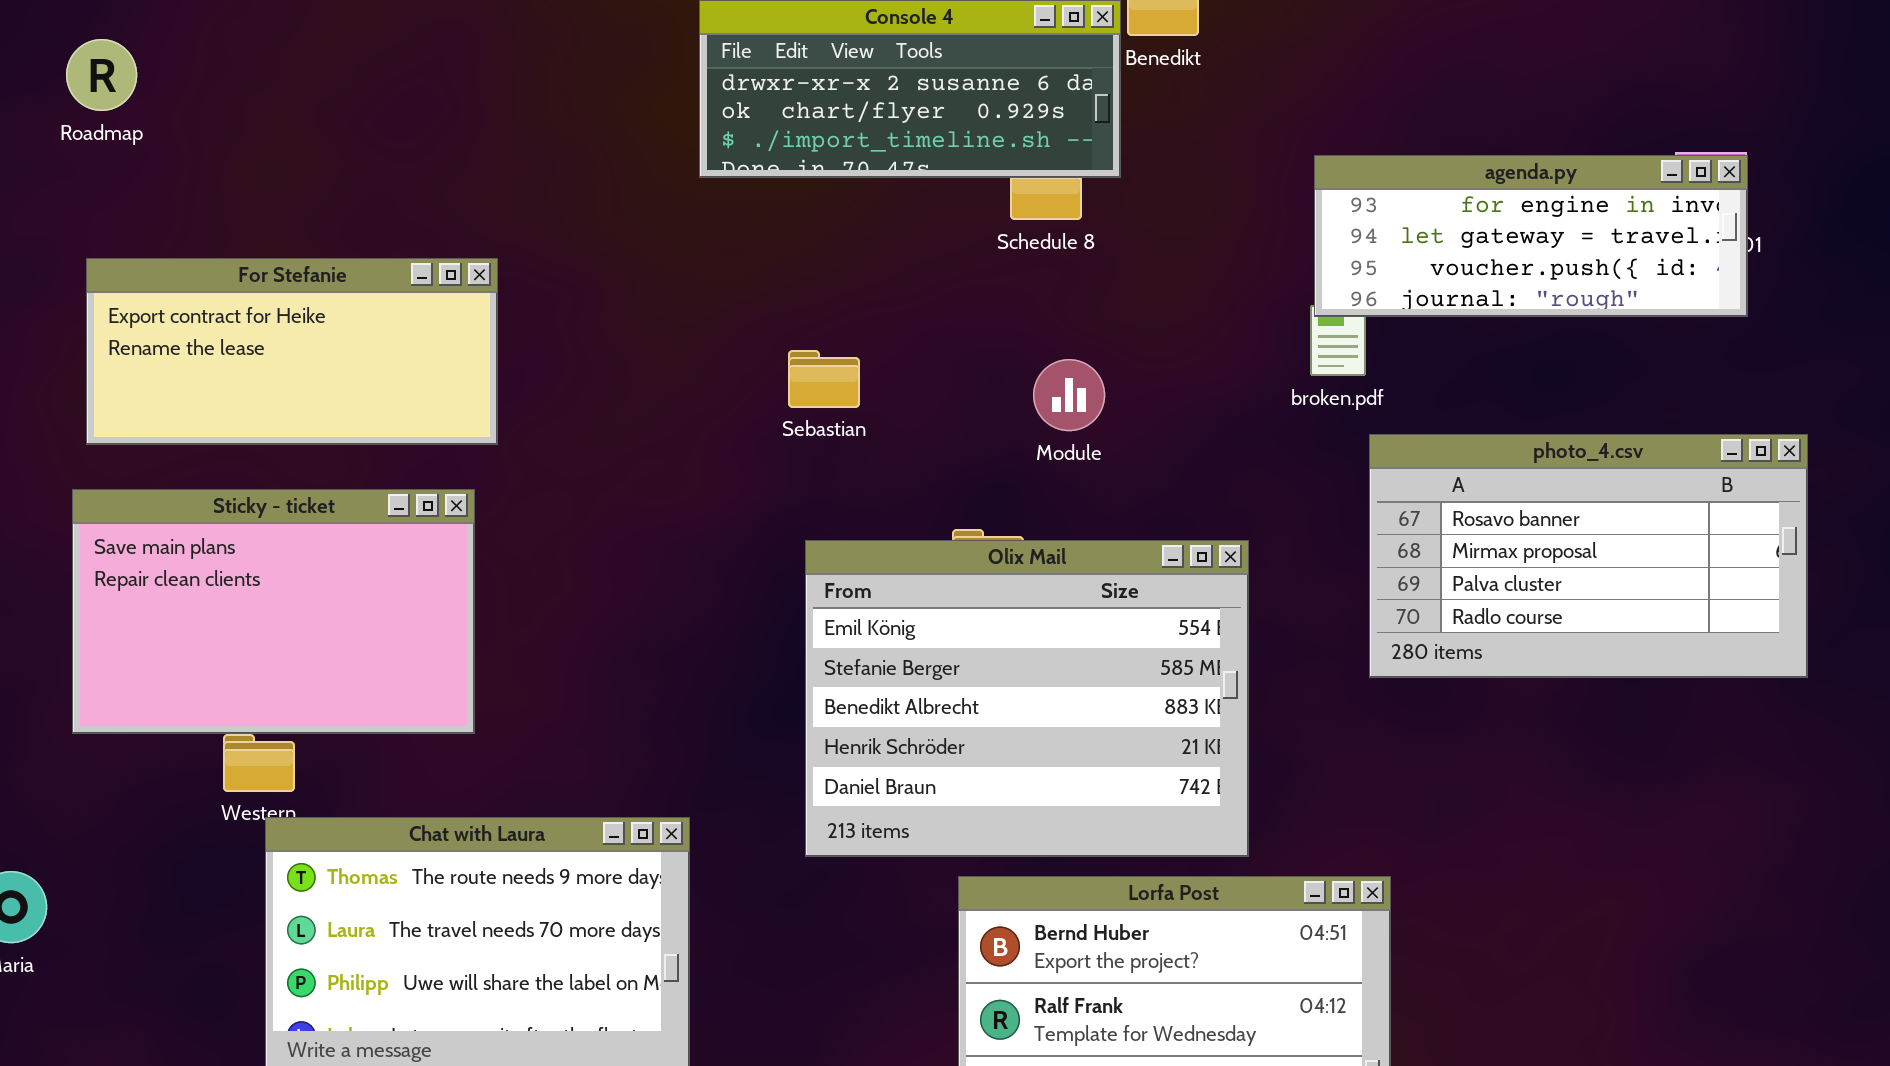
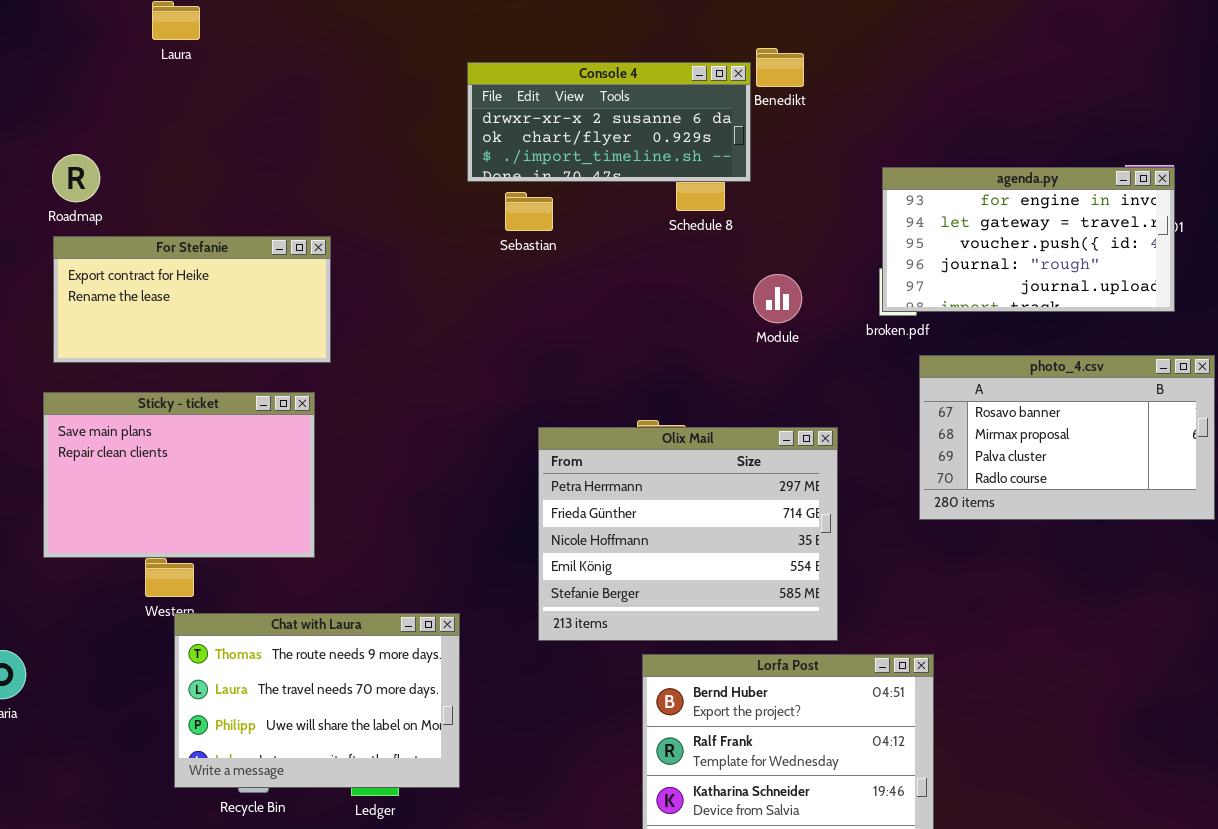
Roadmap: [66,39,137,111] -> [52,154,100,202], moved
agenda.py: [1314,155,1748,317] -> [882,167,1175,312], resized
Sebastian: [788,350,860,408] -> [505,192,553,231], moved
Module: [1033,359,1105,431] -> [753,274,802,323], moved
Olix Mail: [805,540,1249,857] -> [538,427,838,641], scrolled up 3 rows

